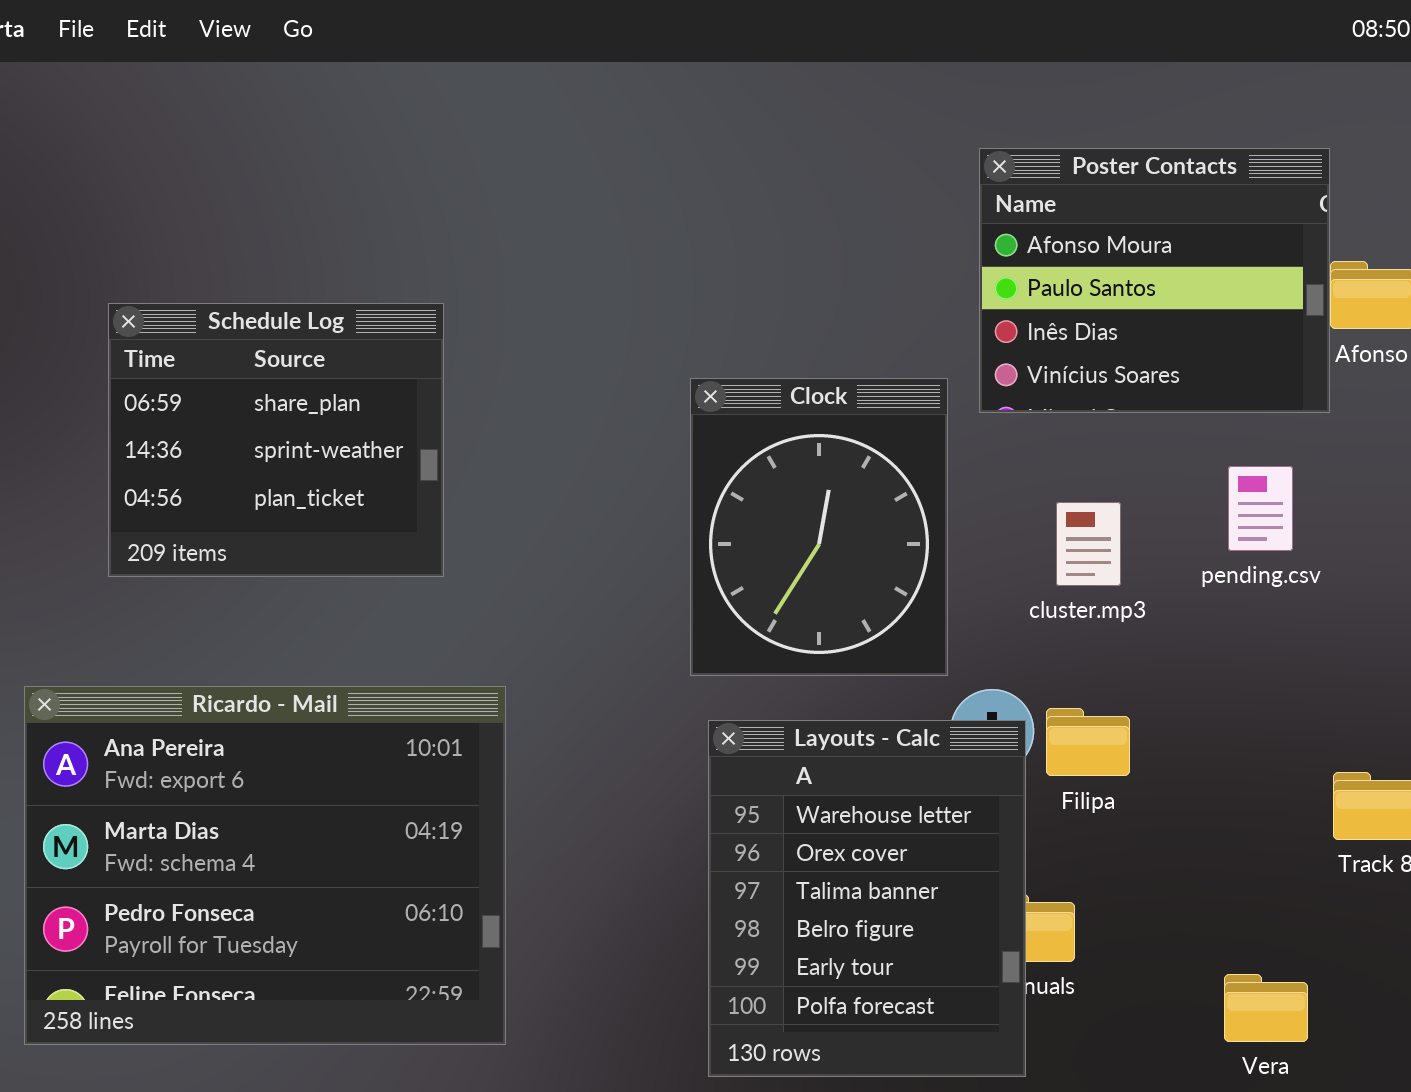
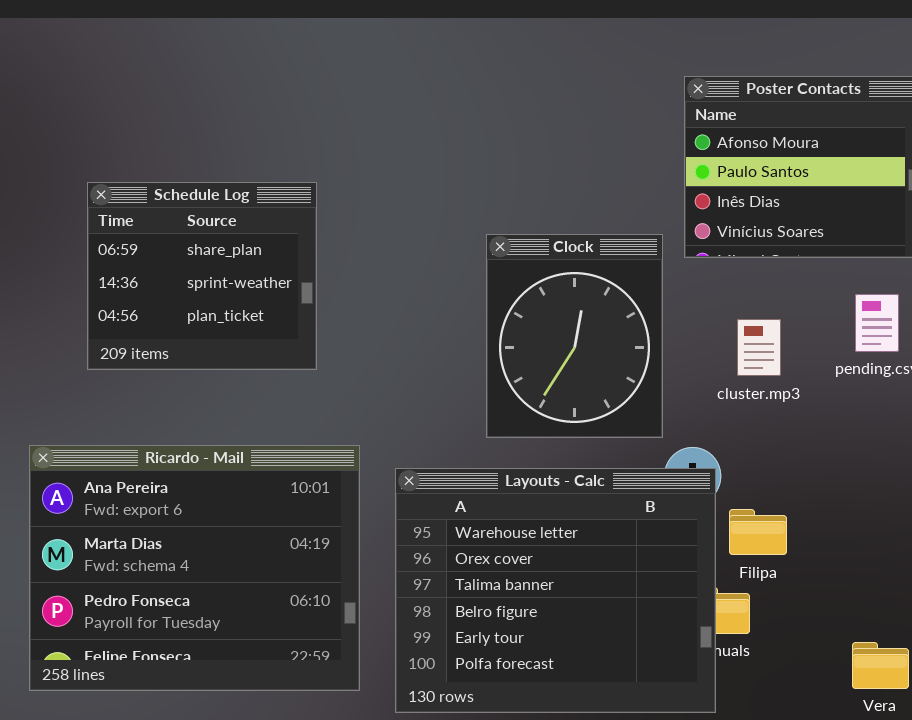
Filipa: [1046,708,1130,776] -> [729,509,787,555], moved
Layouts - Calc: [708,720,1026,1077] -> [395,468,716,713], resized

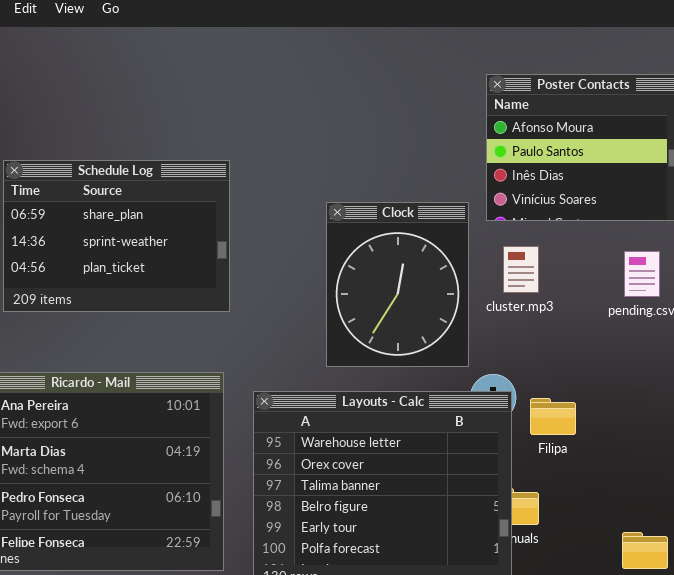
Schedule Log: [87,182,317,370] -> [3,160,230,312], resized
cluster.mp3: [737,319,781,376] -> [503,246,539,293], moved
Filipa: [729,509,787,555] -> [530,398,576,435], moved

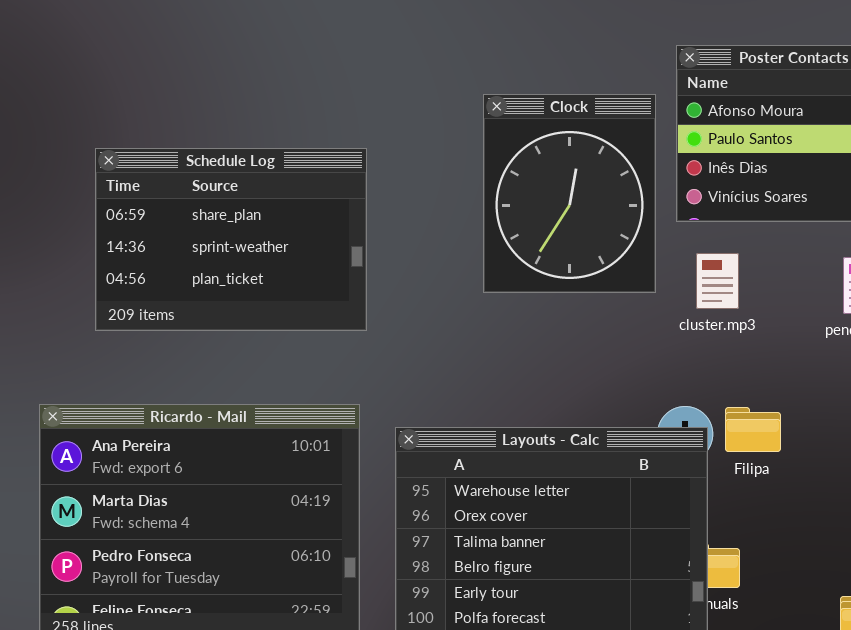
Clock: [326,202,469,367] -> [483,94,656,293], moved
Filipa: [530,398,576,435] -> [725,407,781,452], moved

